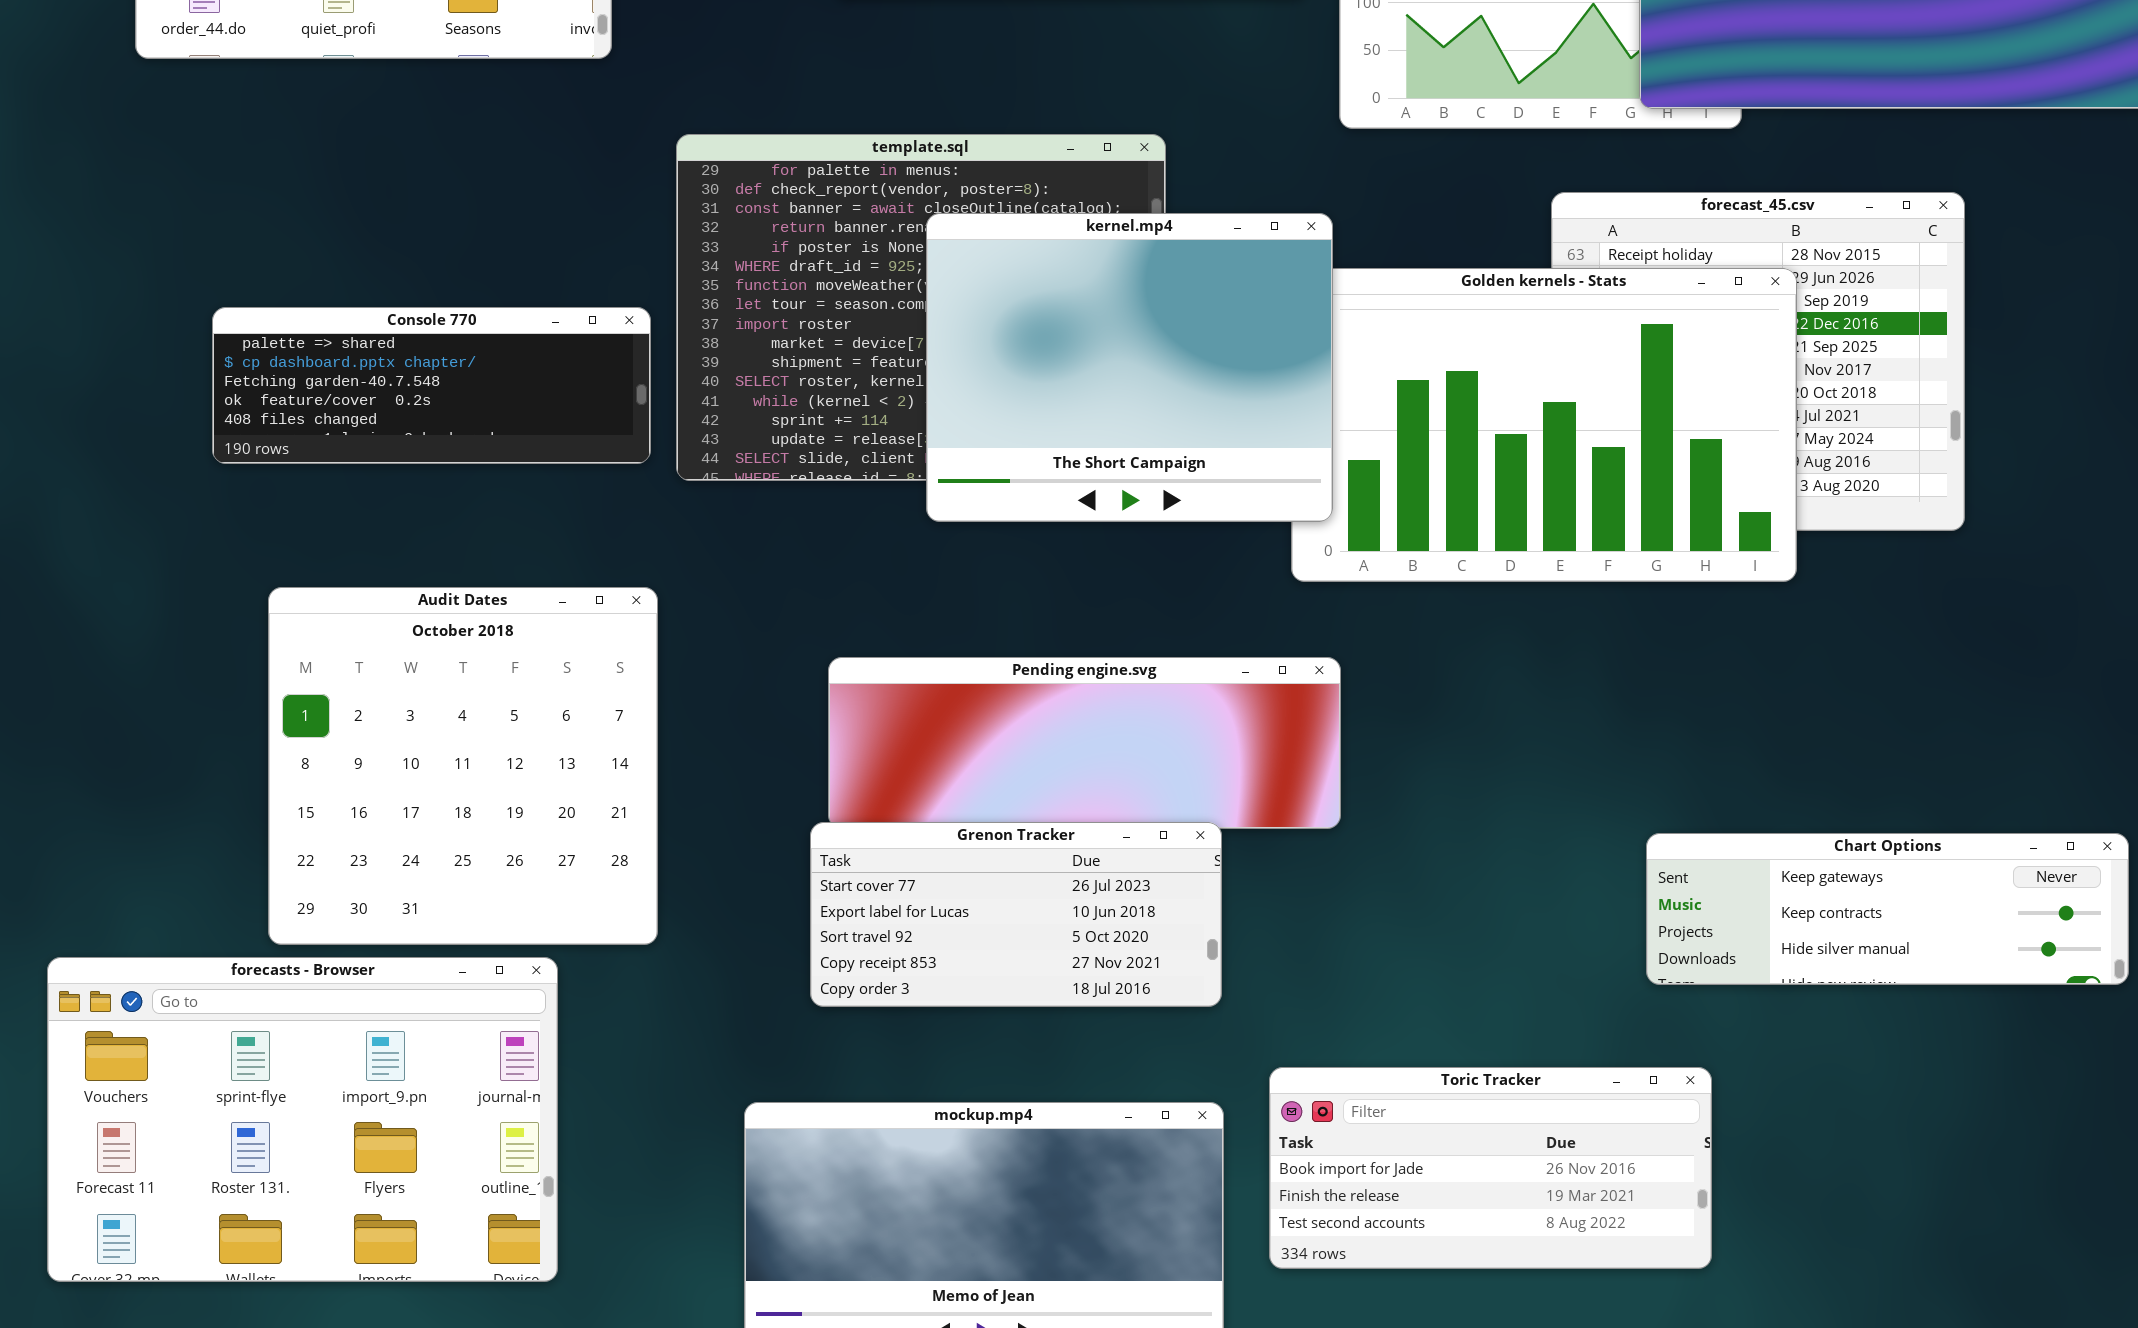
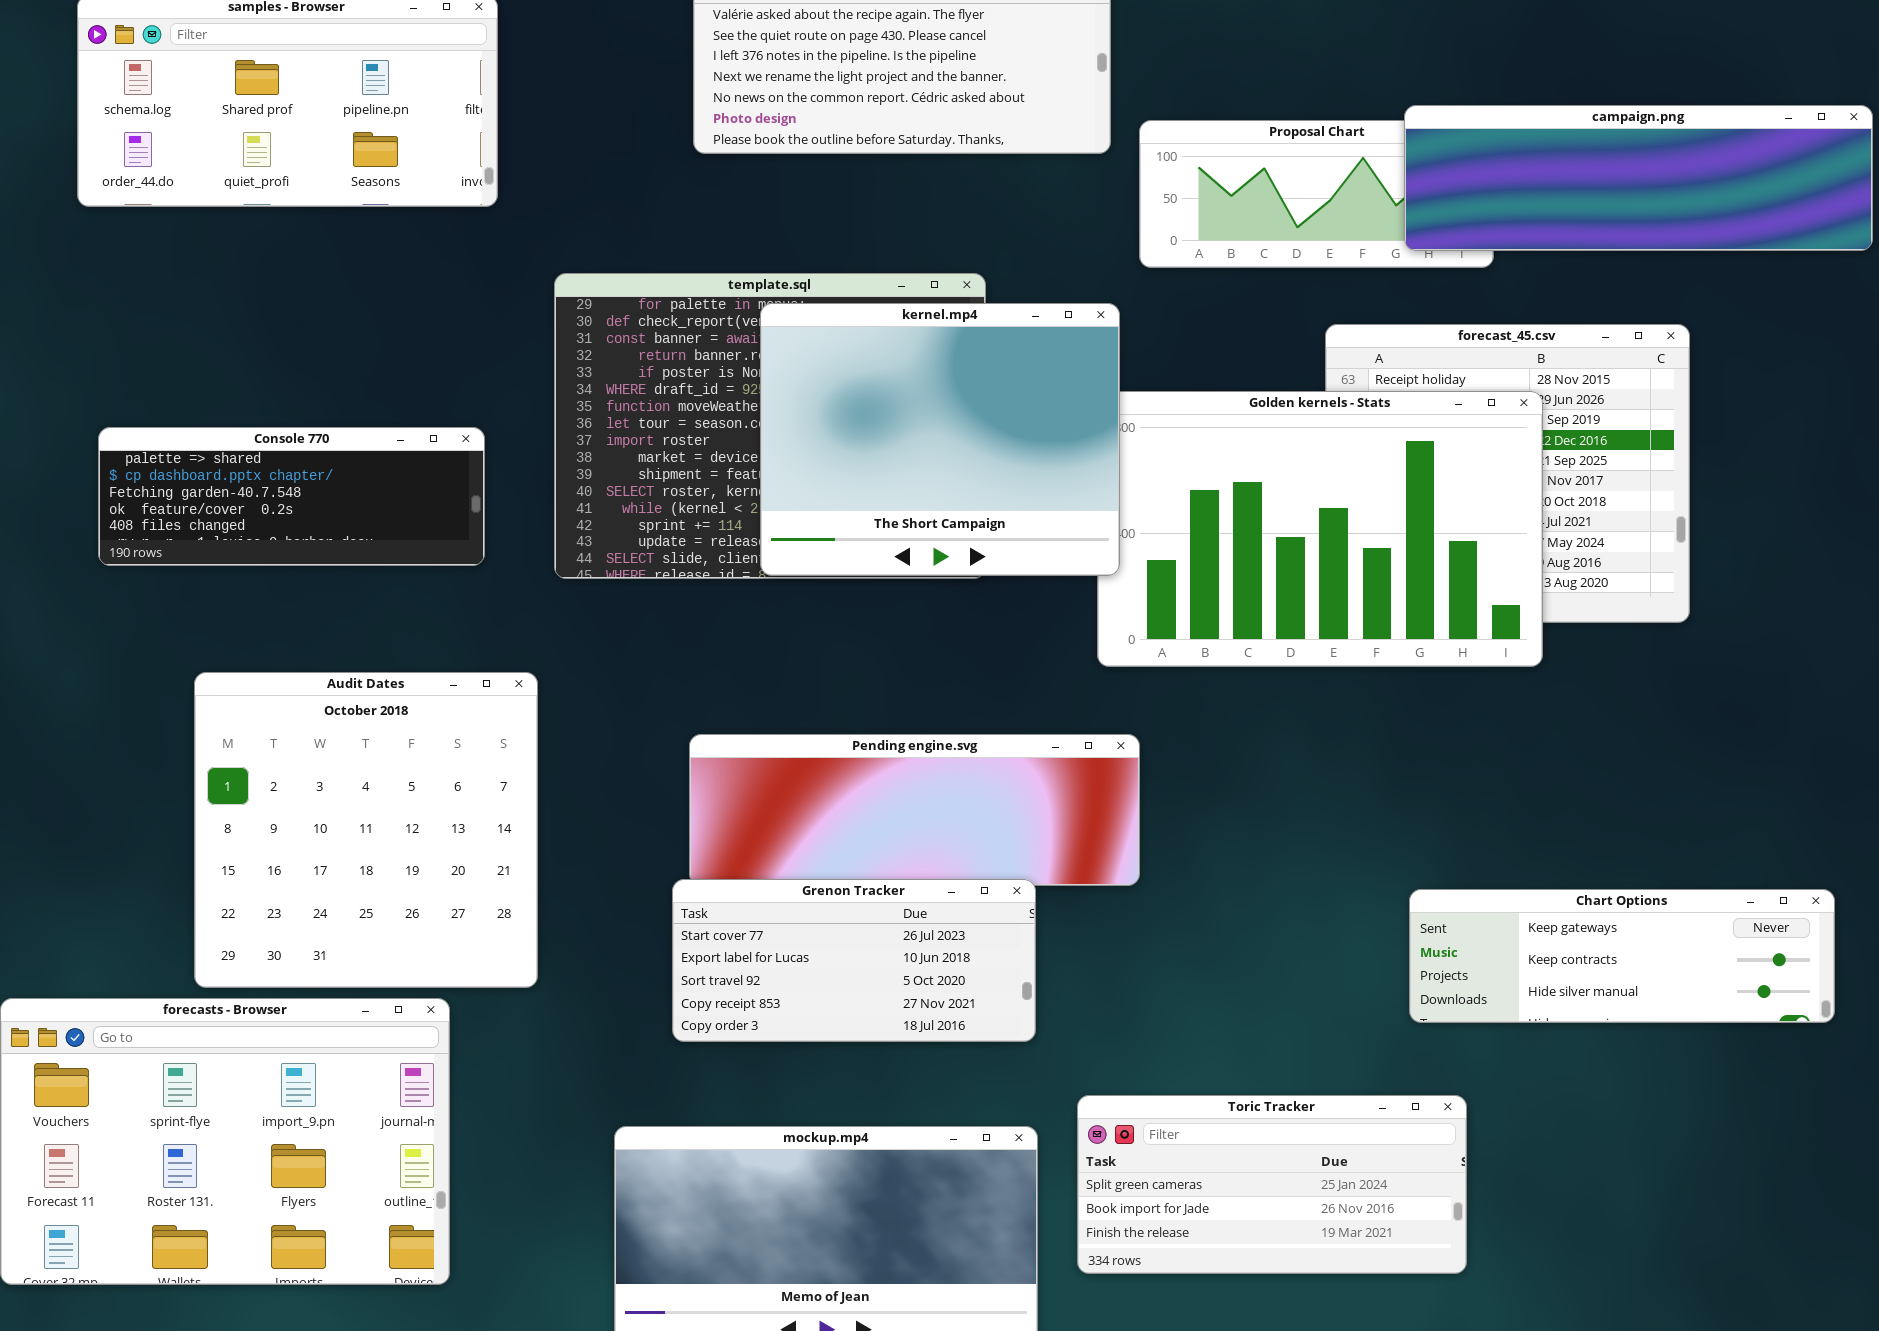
kernel.mp4: [926,213,1333,522] -> [760,303,1120,576], moved
Console 770: [212,307,651,464] -> [98,427,485,566], moved
Toric Tracker: [1269,1067,1712,1269] -> [1077,1095,1467,1274], scrolled up 1 row

